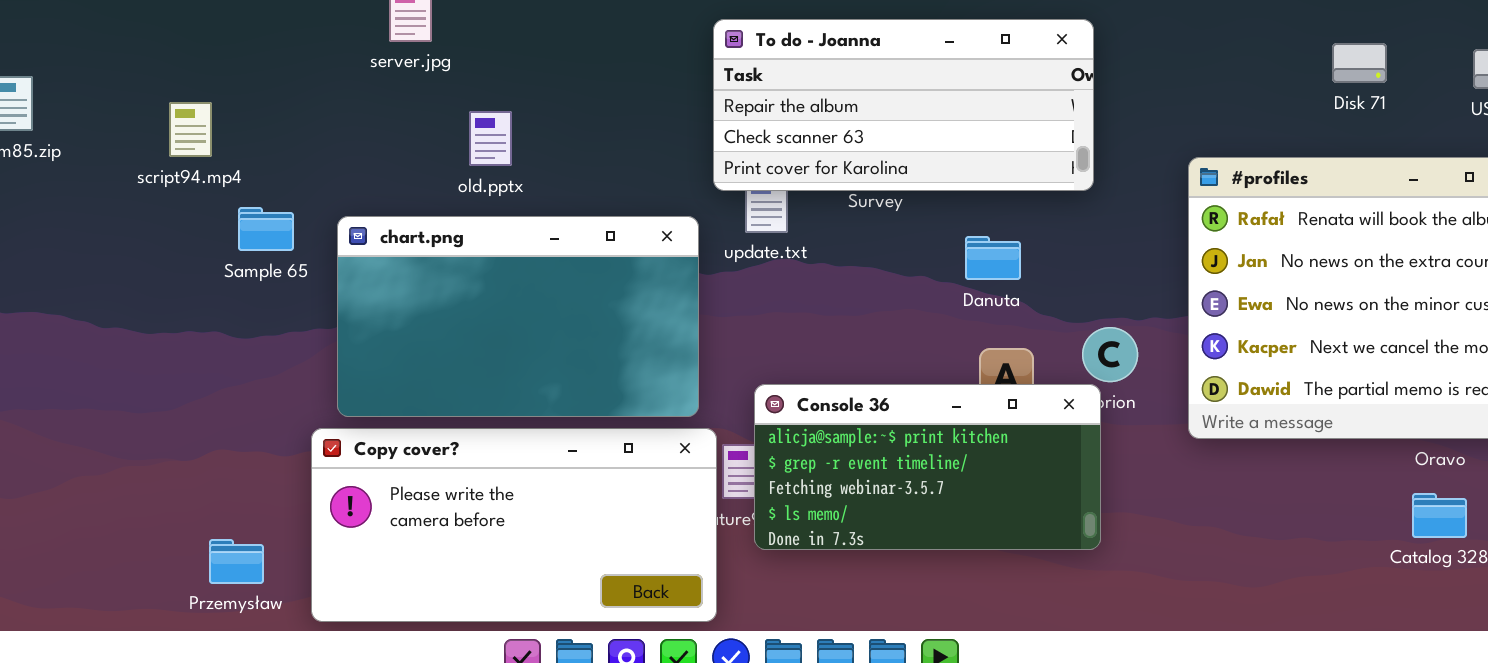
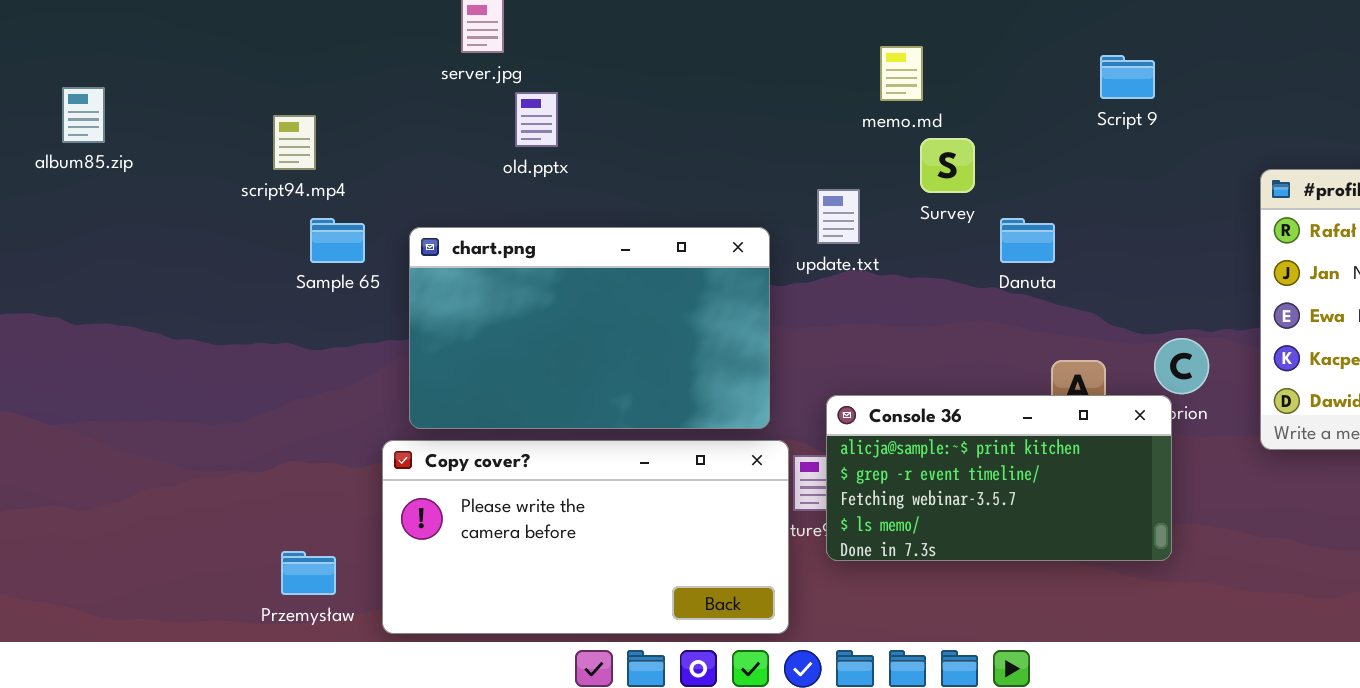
To do - Joanna: [713,19,1094,191] -> none, closed
script94.mp4: [169,102,212,157] -> [273,115,316,170], moved
old.pptx: [469,111,512,166] -> [515,92,558,147], moved
Danuta: [965,236,1021,280] -> [1000,218,1055,263], moved

